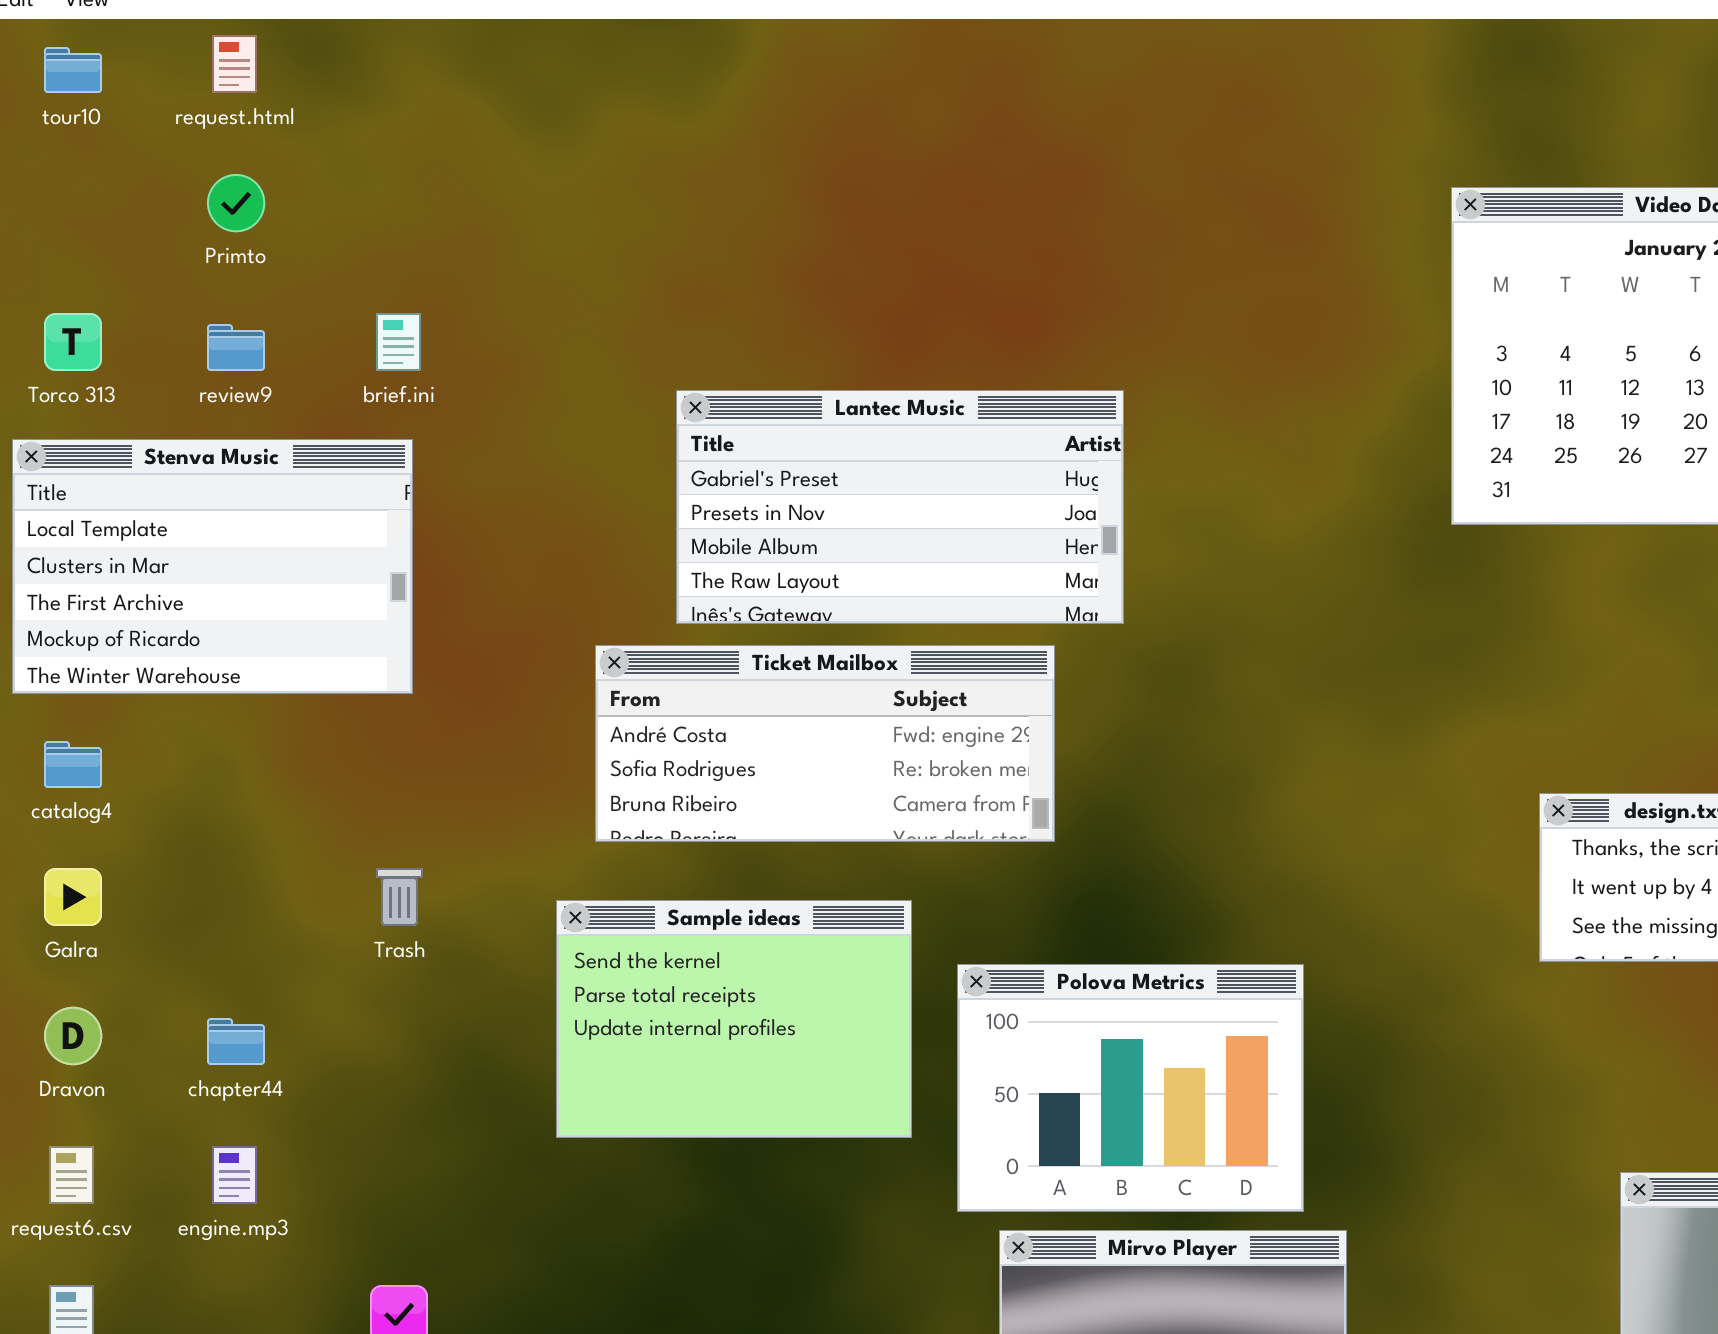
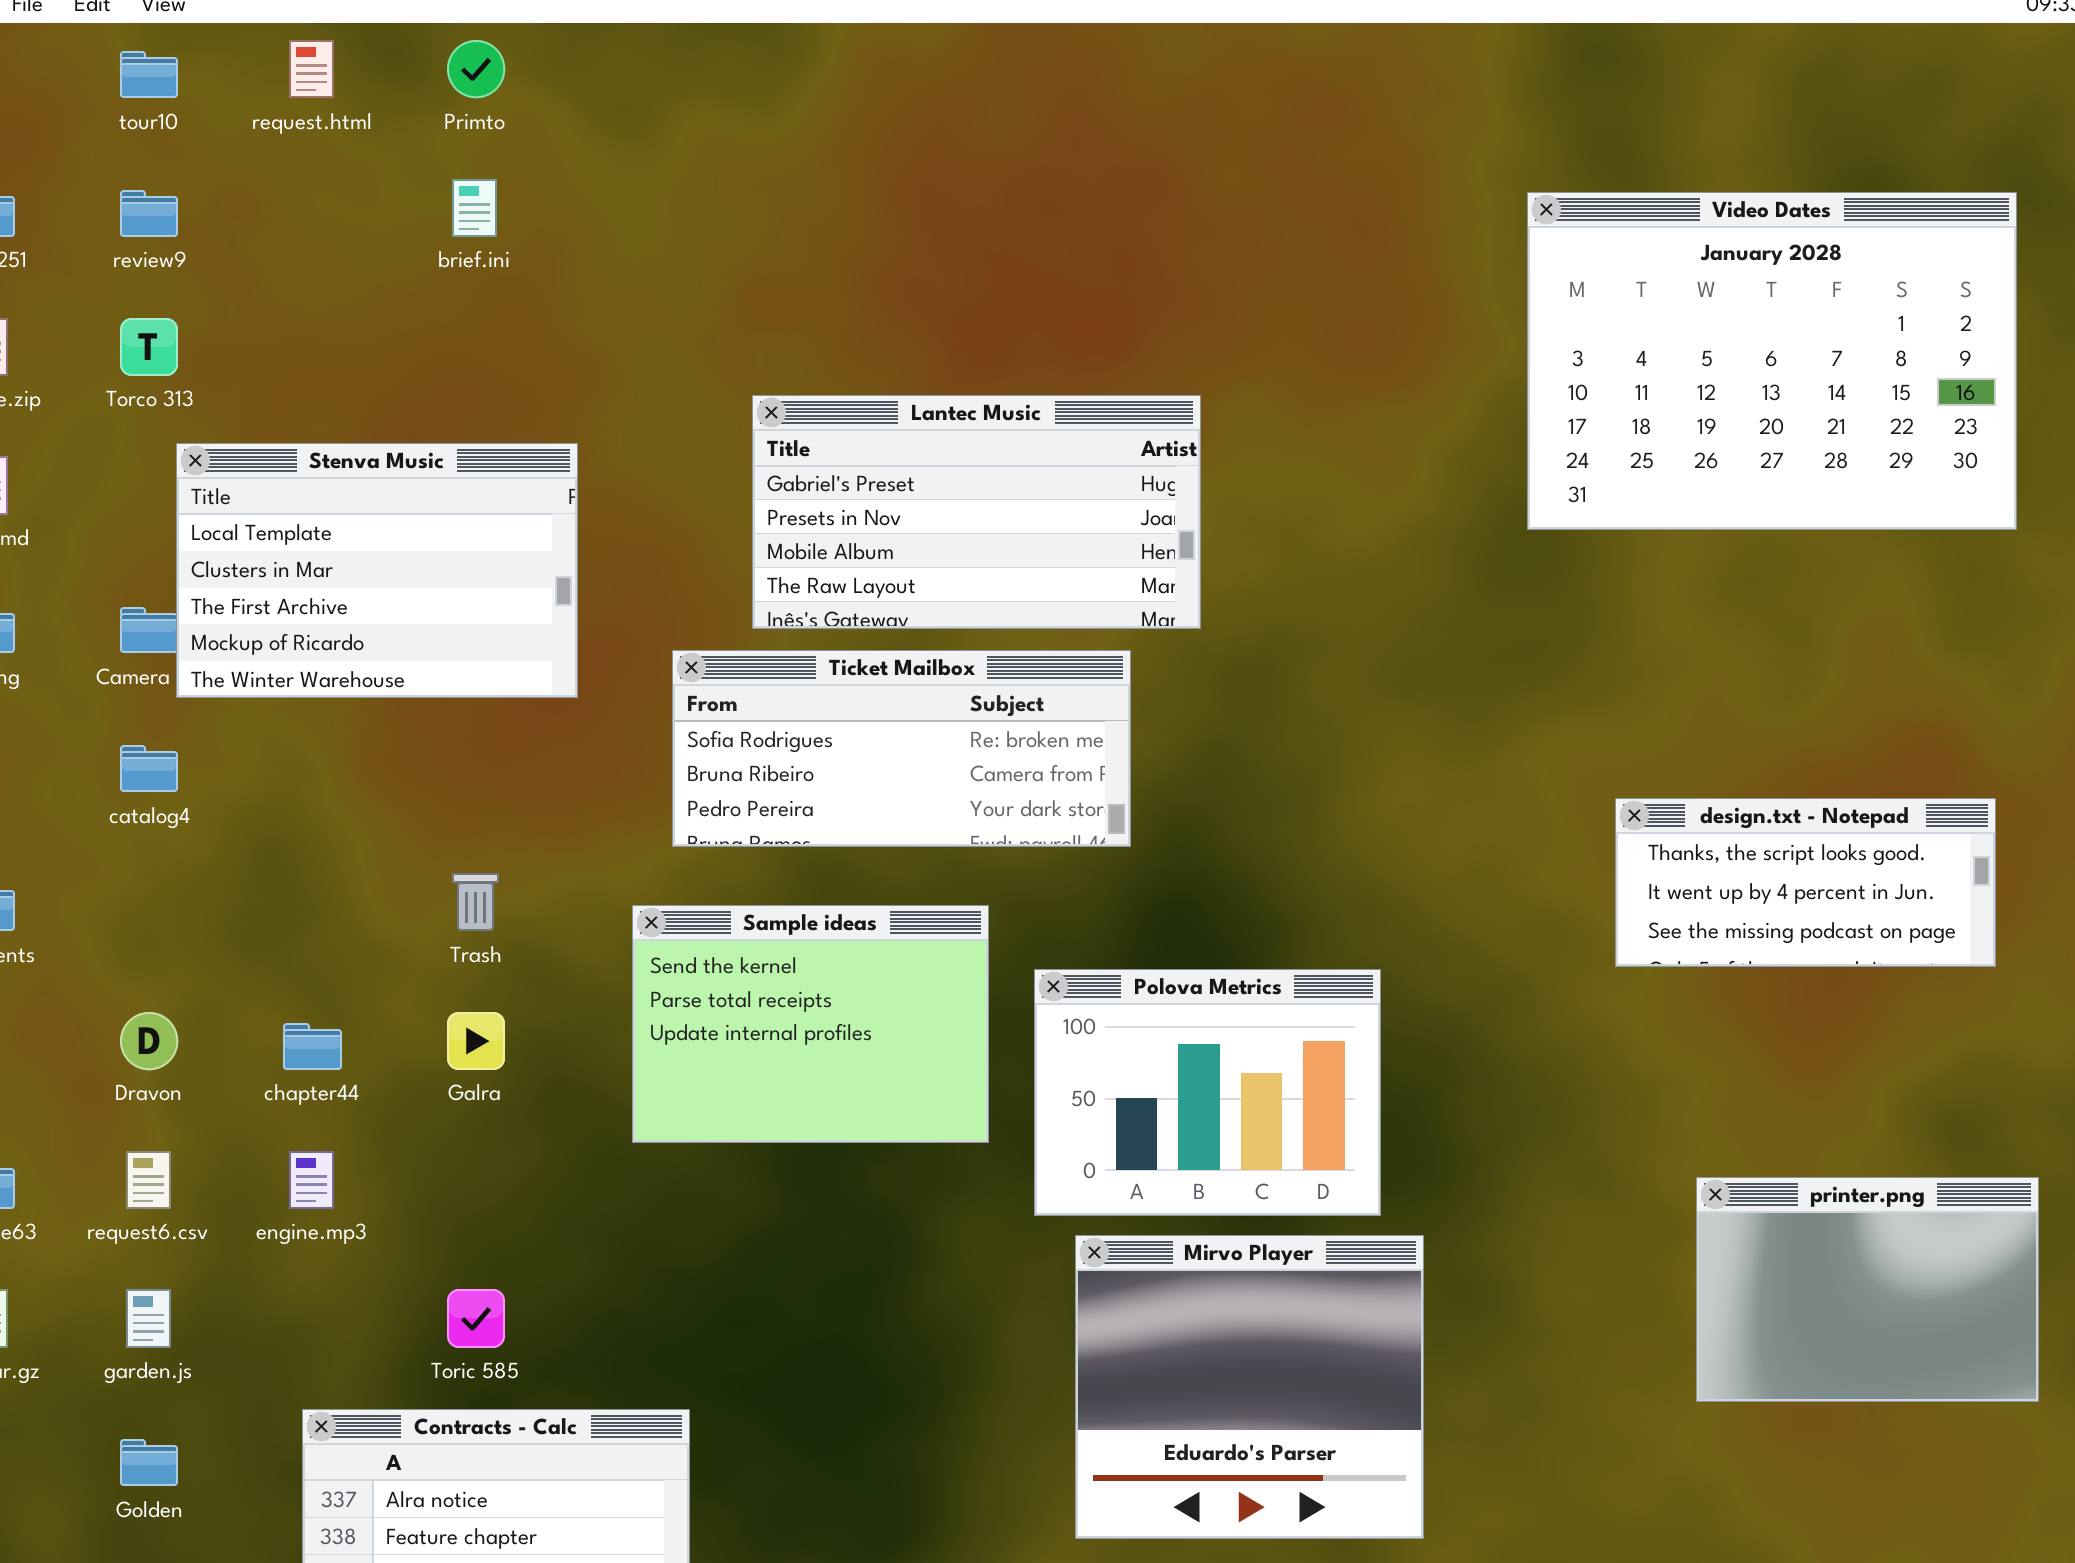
Primto: [207,174,265,232] -> [447,40,505,98], moved
brief.ini: [376,313,421,371] -> [452,179,497,237], moved
review9: [207,324,265,371] -> [120,190,178,237], moved
Stenva Music: [12,439,413,694] -> [176,443,578,698], moved
Ticket Mailbox: [595,645,1055,842] -> [672,650,1131,847], scrolled down 1 row
Galra: [44,868,102,926] -> [447,1012,505,1070], moved

